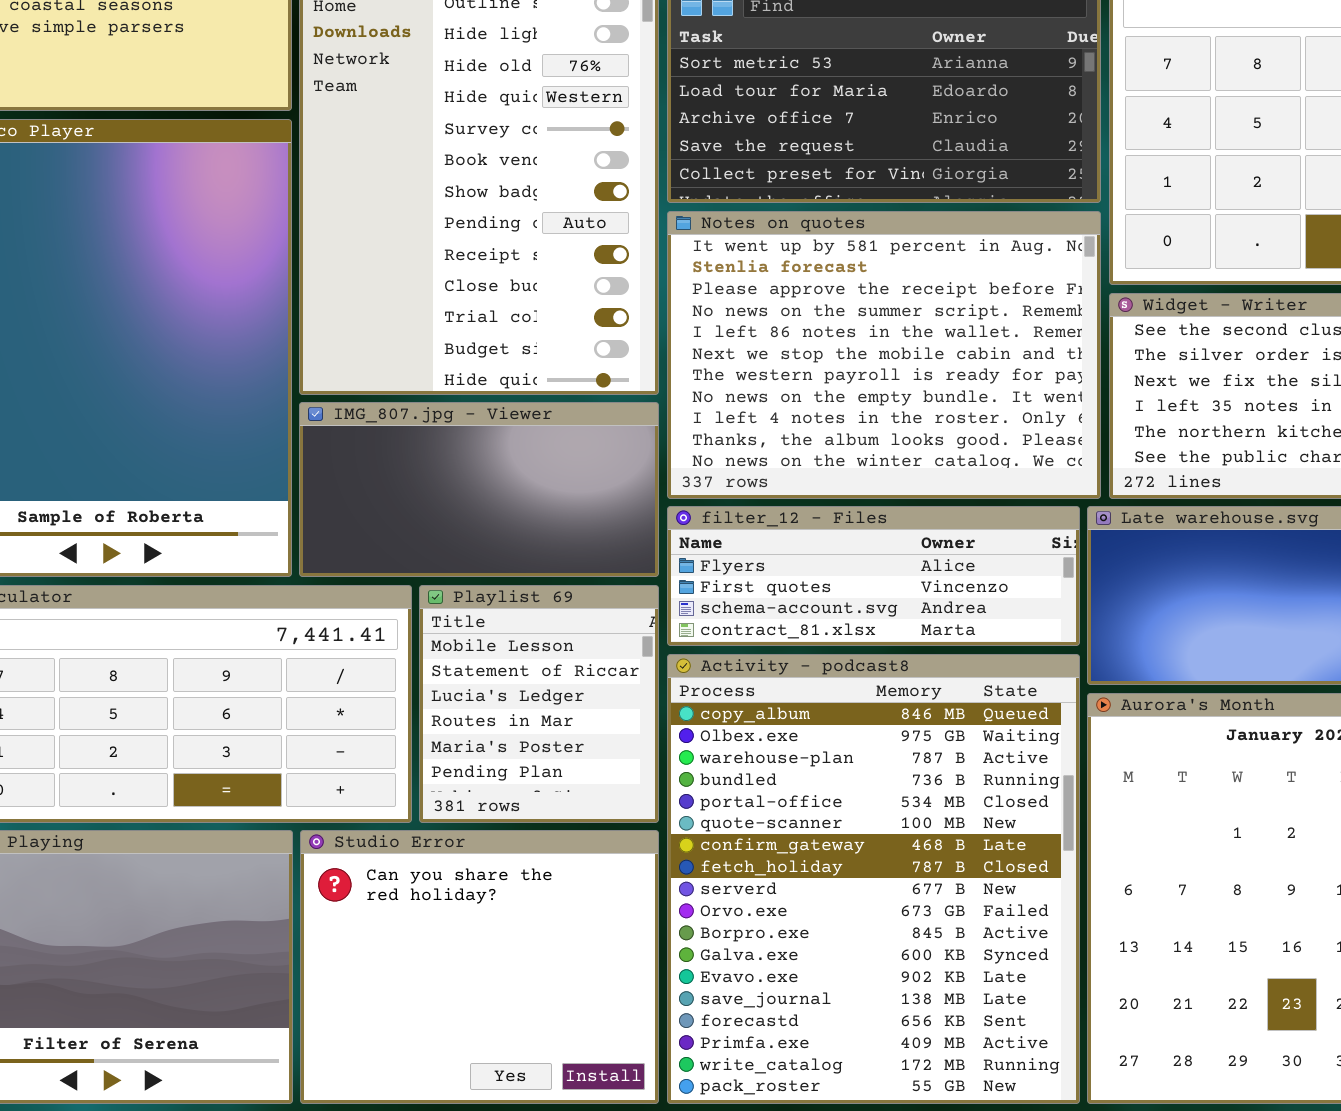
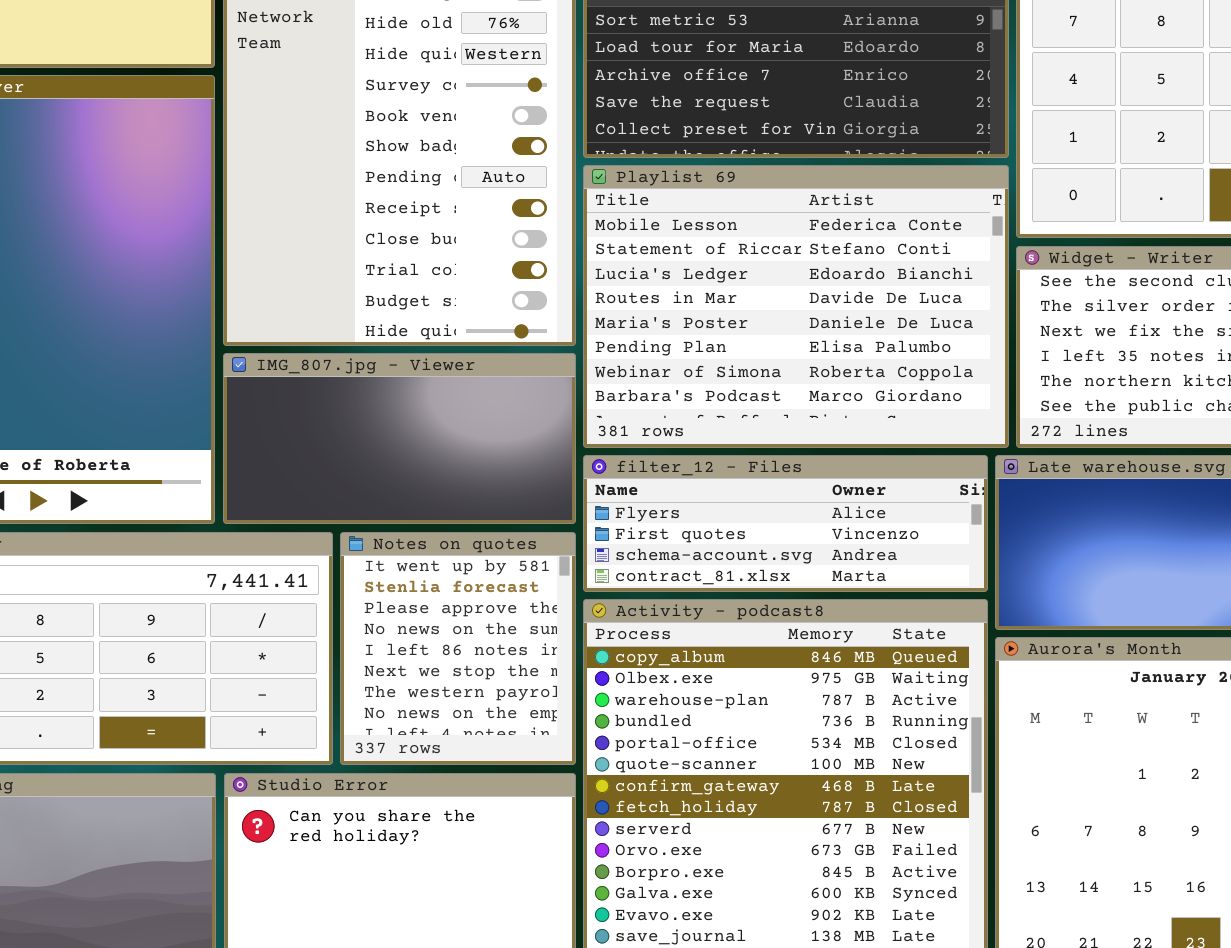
Notes on quotes: [667,211,1101,499] -> [340,532,576,765], moved, resized
Playlist 69: [419,585,659,823] -> [583,165,1009,448], moved, resized

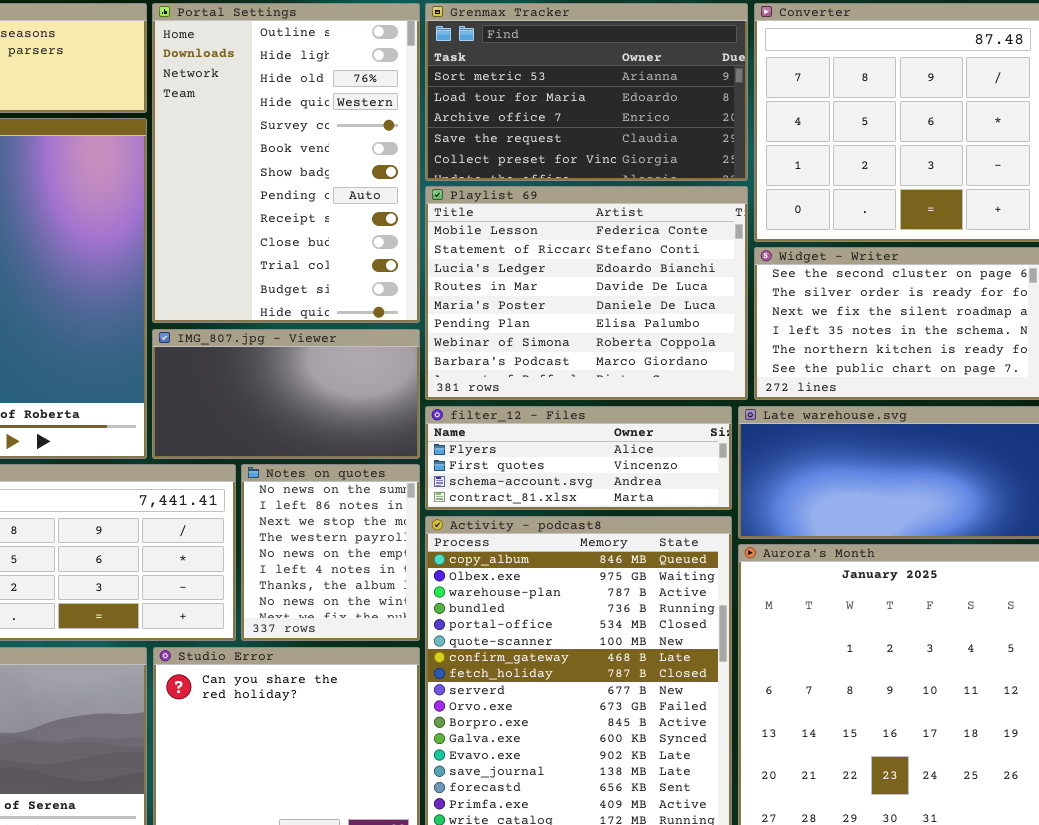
Notes on quotes: [340,532,576,765] -> [241,464,420,641], scrolled down 3 rows

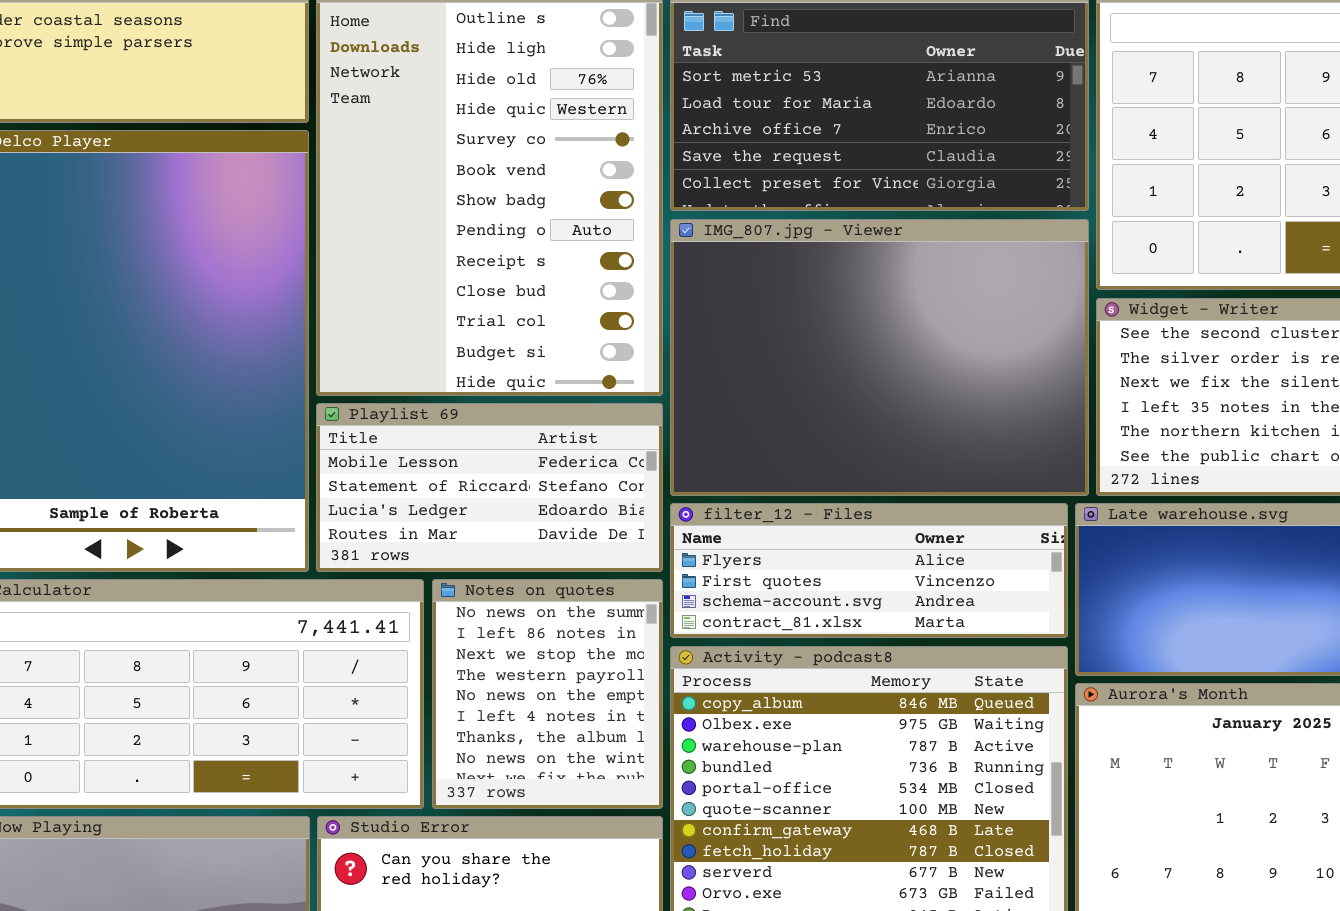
Playlist 69: [425,186,748,400] -> [316,403,663,572], moved, resized
IMG_807.jpg - Viewer: [152,329,420,459] -> [670,219,1089,496], moved, resized

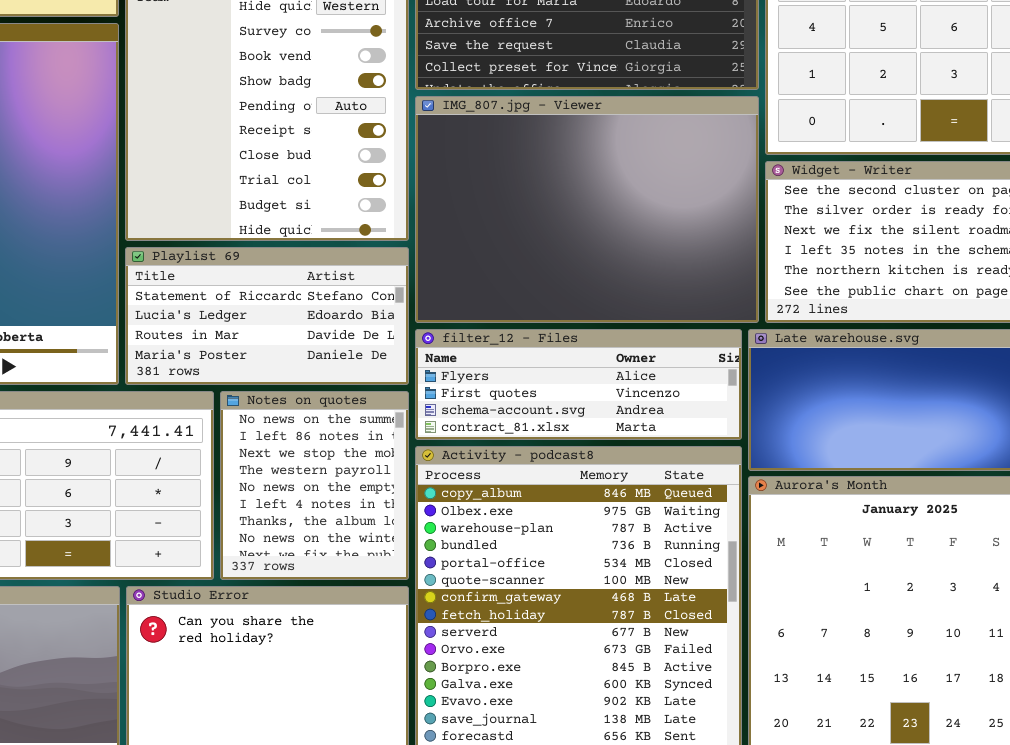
Playlist 69: [316,403,663,572] -> [125,247,409,385], scrolled down 1 row

